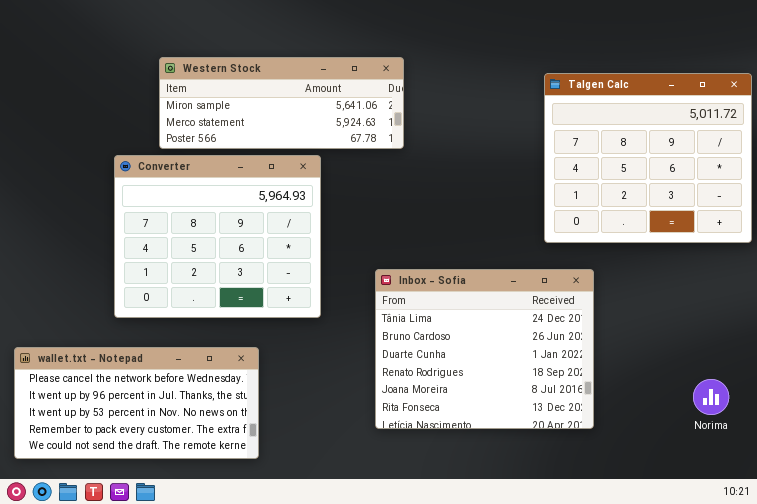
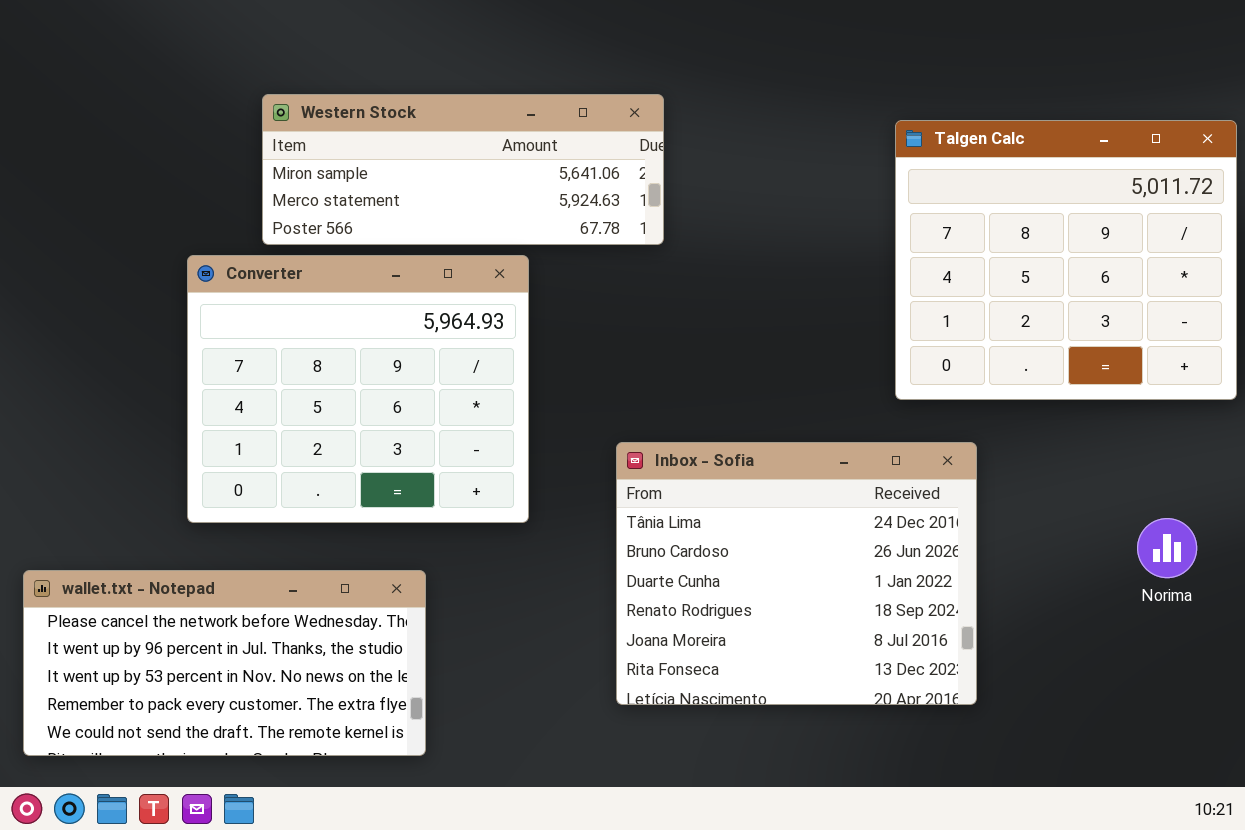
Norima: [693,379,729,415] -> [1137,518,1197,578], moved

